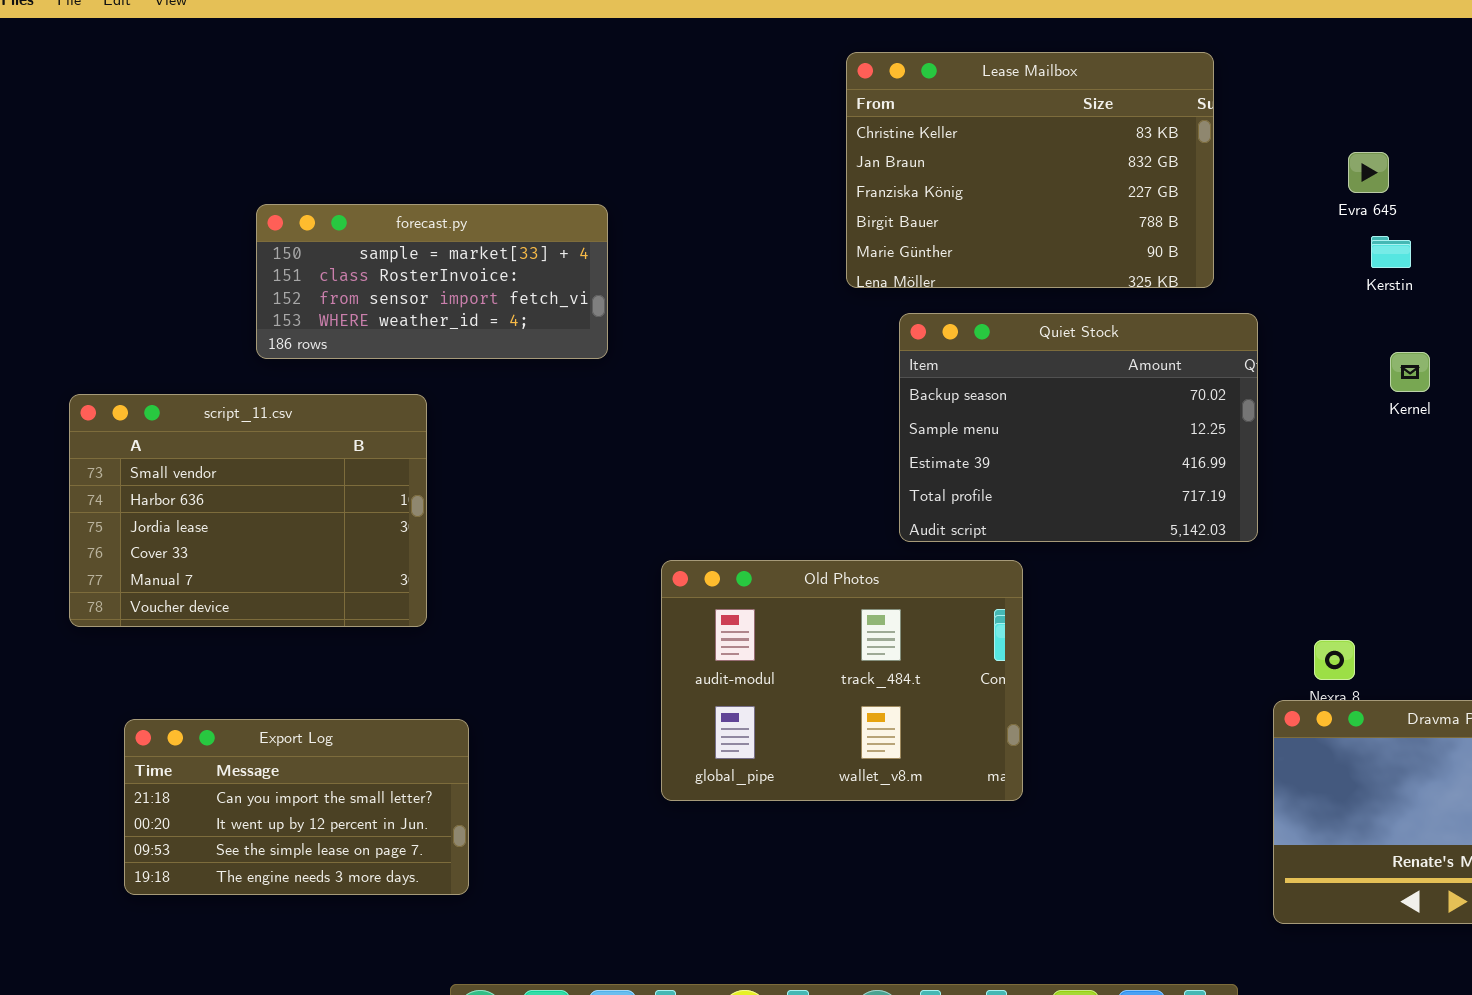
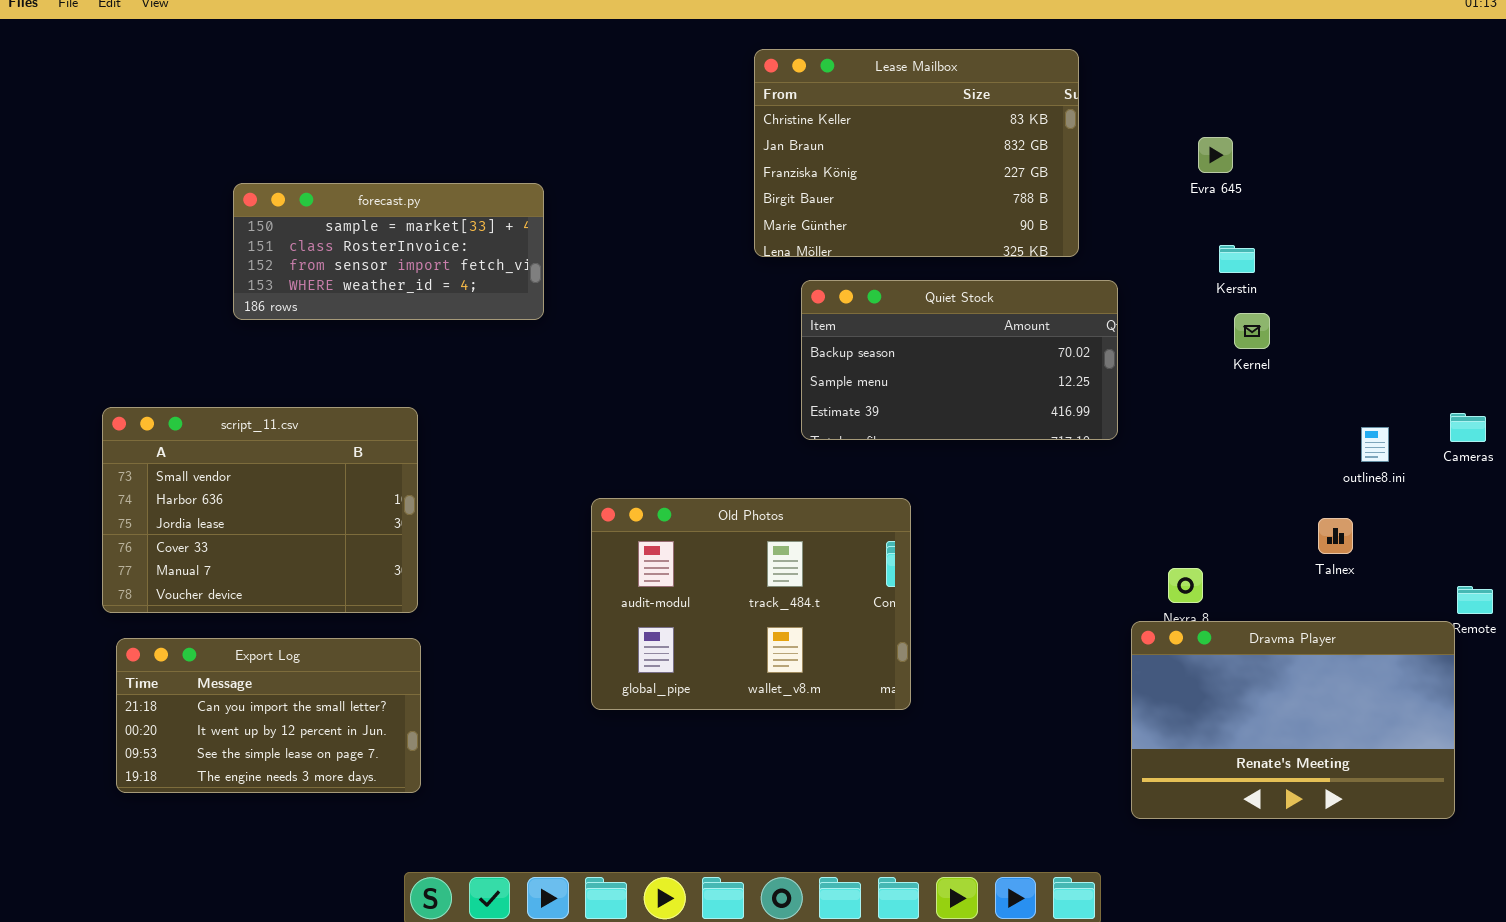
Kerstin: [1371,236,1411,268] -> [1219,245,1255,273], moved
Quiet Stock: [899,313,1258,542] -> [801,280,1118,440], resized
script_11.csv: [69,394,427,627] -> [102,407,418,613], moved

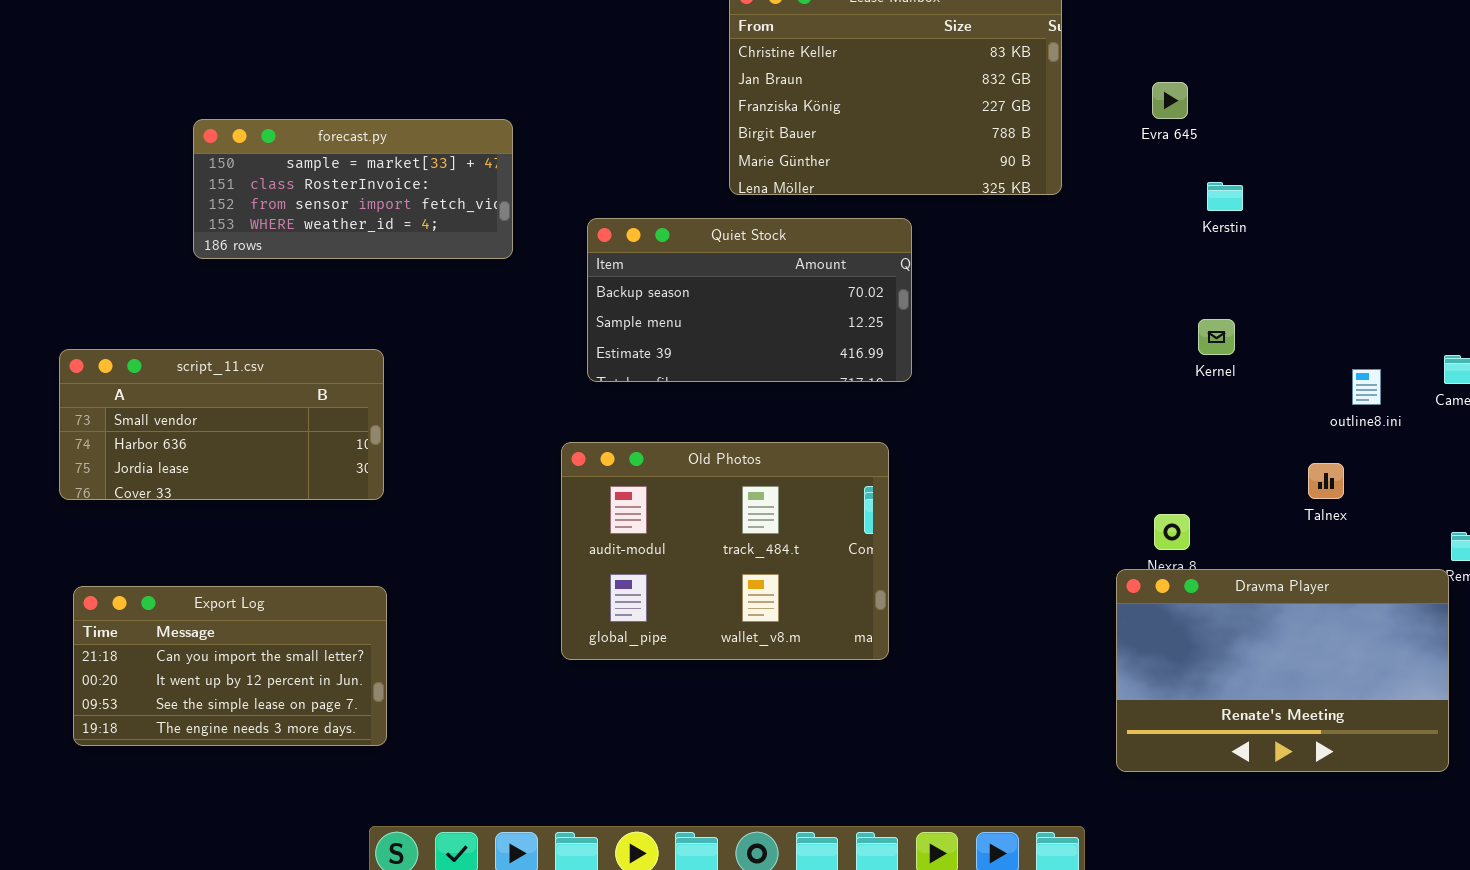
Evra 645: [1198,137,1233,173] -> [1152,82,1188,119], moved
Quiet Stock: [801,280,1118,440] -> [587,218,912,382], moved
Kernel: [1234,313,1270,349] -> [1198,319,1235,355], moved
script_11.csv: [102,407,418,613] -> [59,349,384,500], resized

